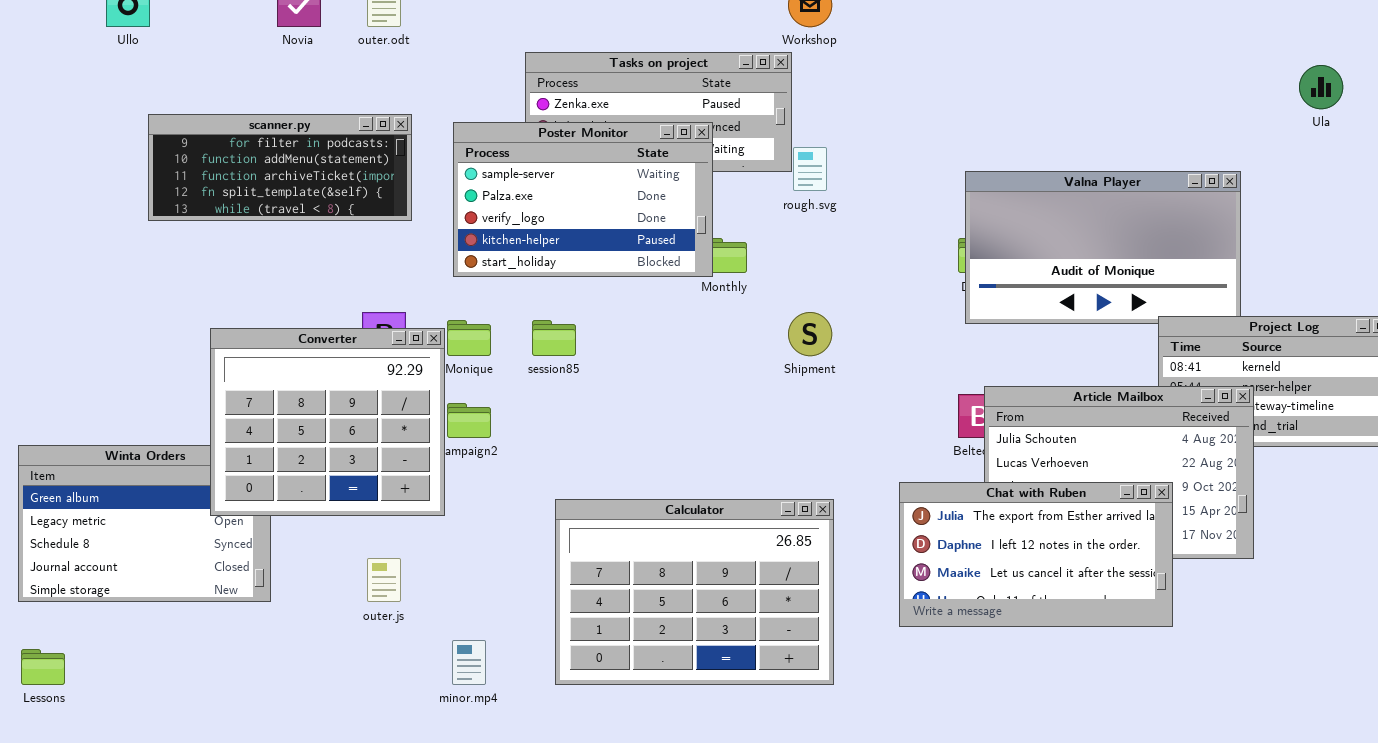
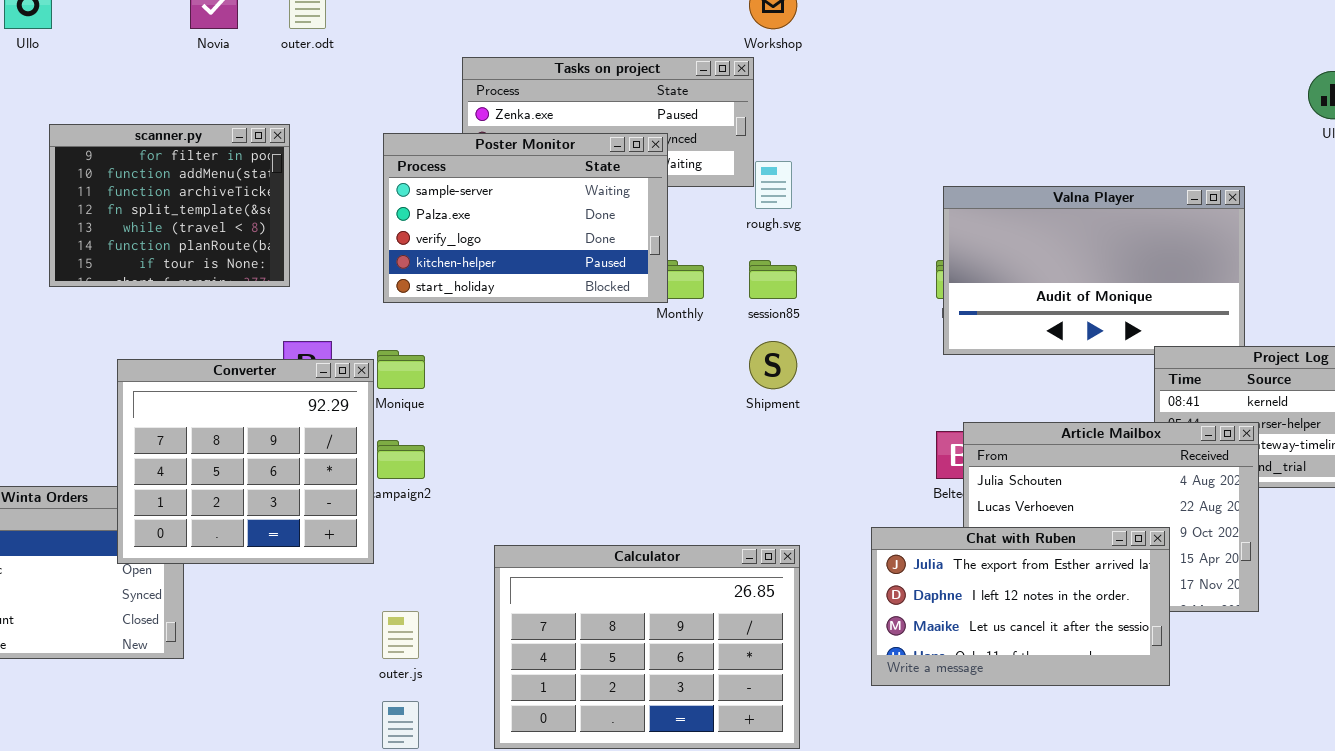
scanner.py: [148,114,412,221] -> [49,124,290,287], resized
session85: [532,320,576,356] -> [749,260,797,299], moved
outer.js: [367,558,401,602] -> [382,611,419,659], moved

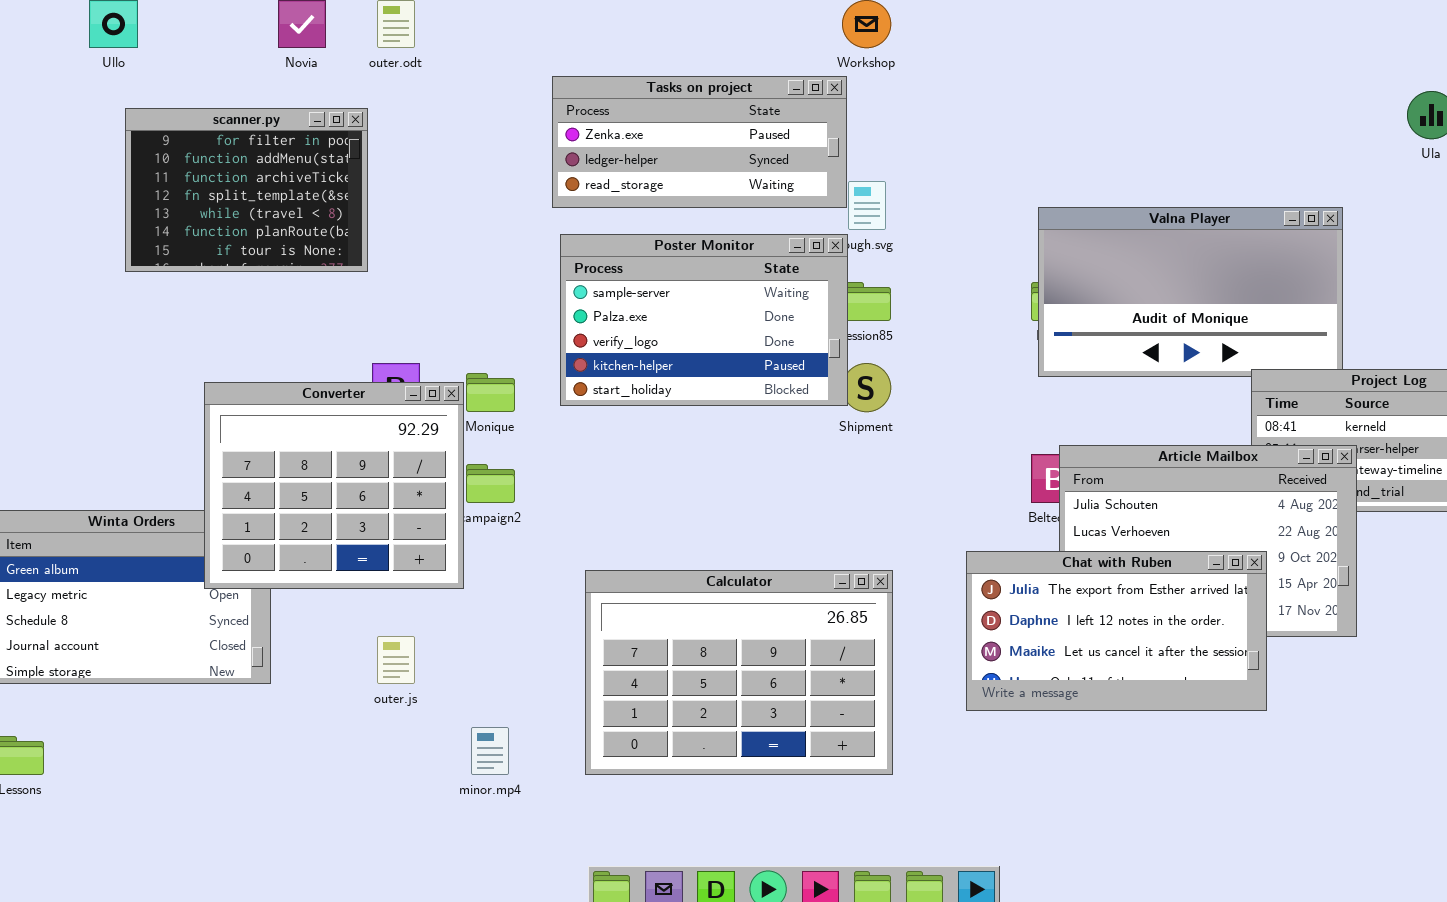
scanner.py: [49,124,290,287] -> [125,108,368,272], moved
Poster Monitor: [383,133,668,303] -> [560,234,848,406], moved
outer.js: [382,611,419,659] -> [377,636,415,684], moved

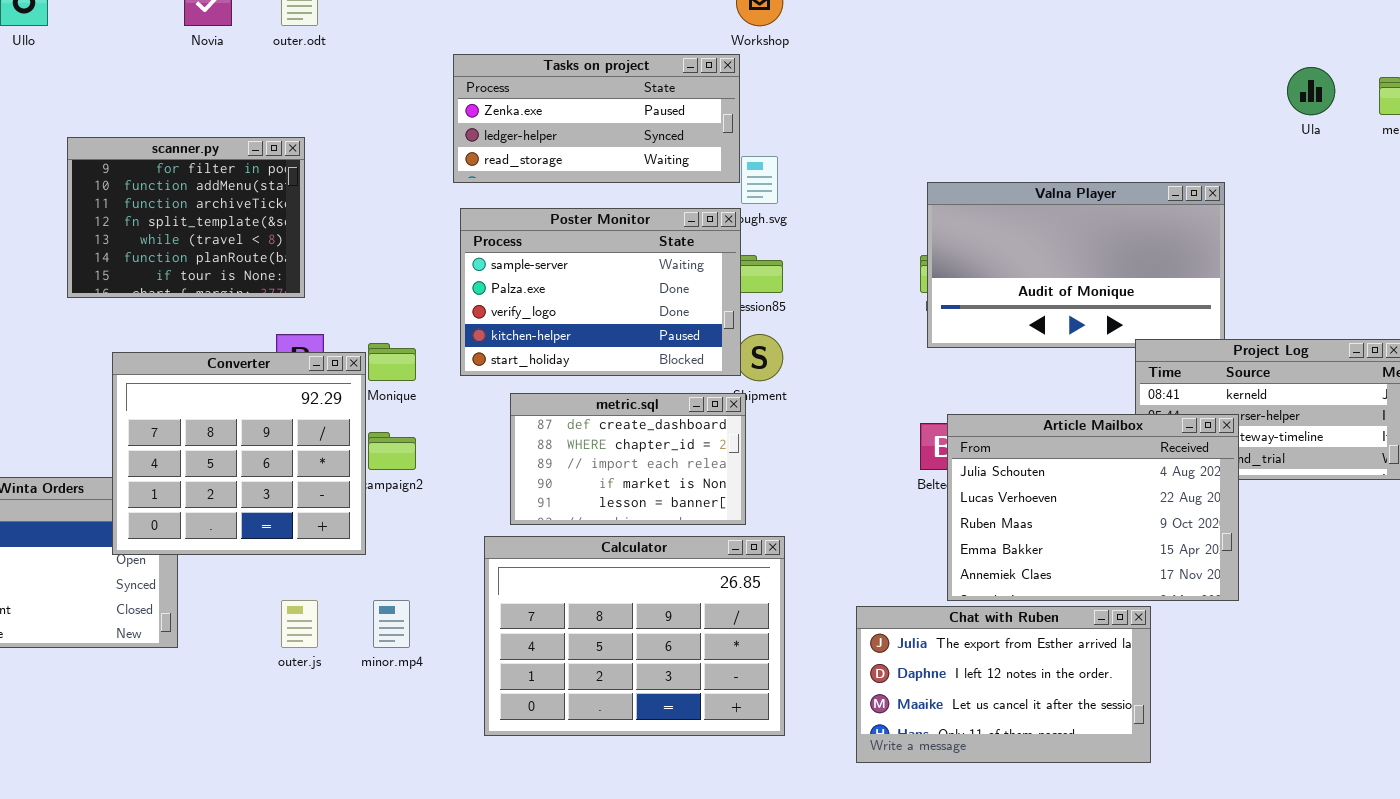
scanner.py: [125,108,368,272] -> [67,137,305,298], moved
metric.sql: none -> [510,393,746,525], opened
Chat with Ruben: [966,551,1267,711] -> [856,606,1151,763], moved
minor.mp4: [471,727,509,775] -> [373,600,410,648], moved

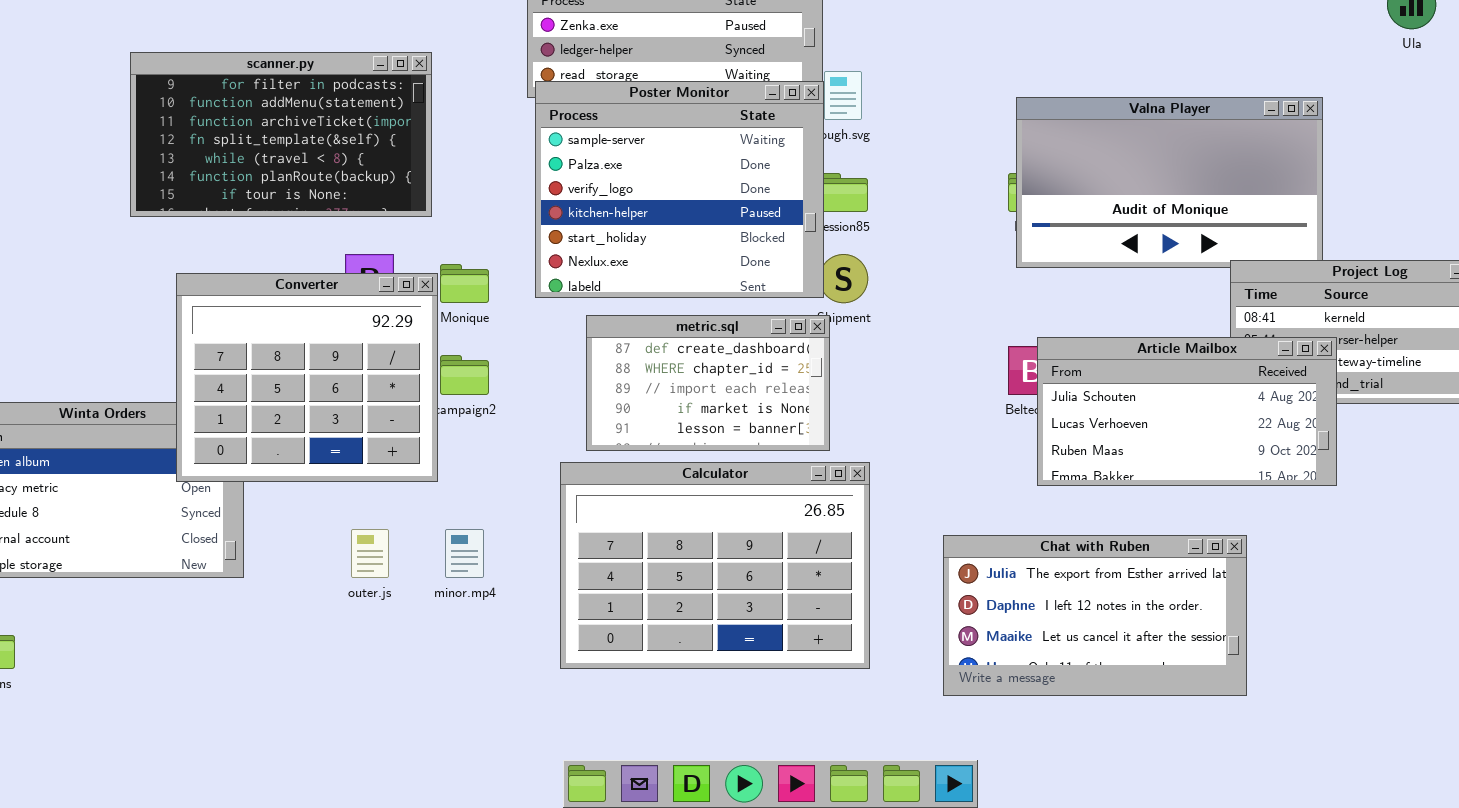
scanner.py: [67,137,305,298] -> [130,52,432,217], resized
Poster Monitor: [460,208,741,376] -> [535,81,824,298], resized
Article Mailbox: [947,414,1239,601] -> [1037,337,1337,486], resized

